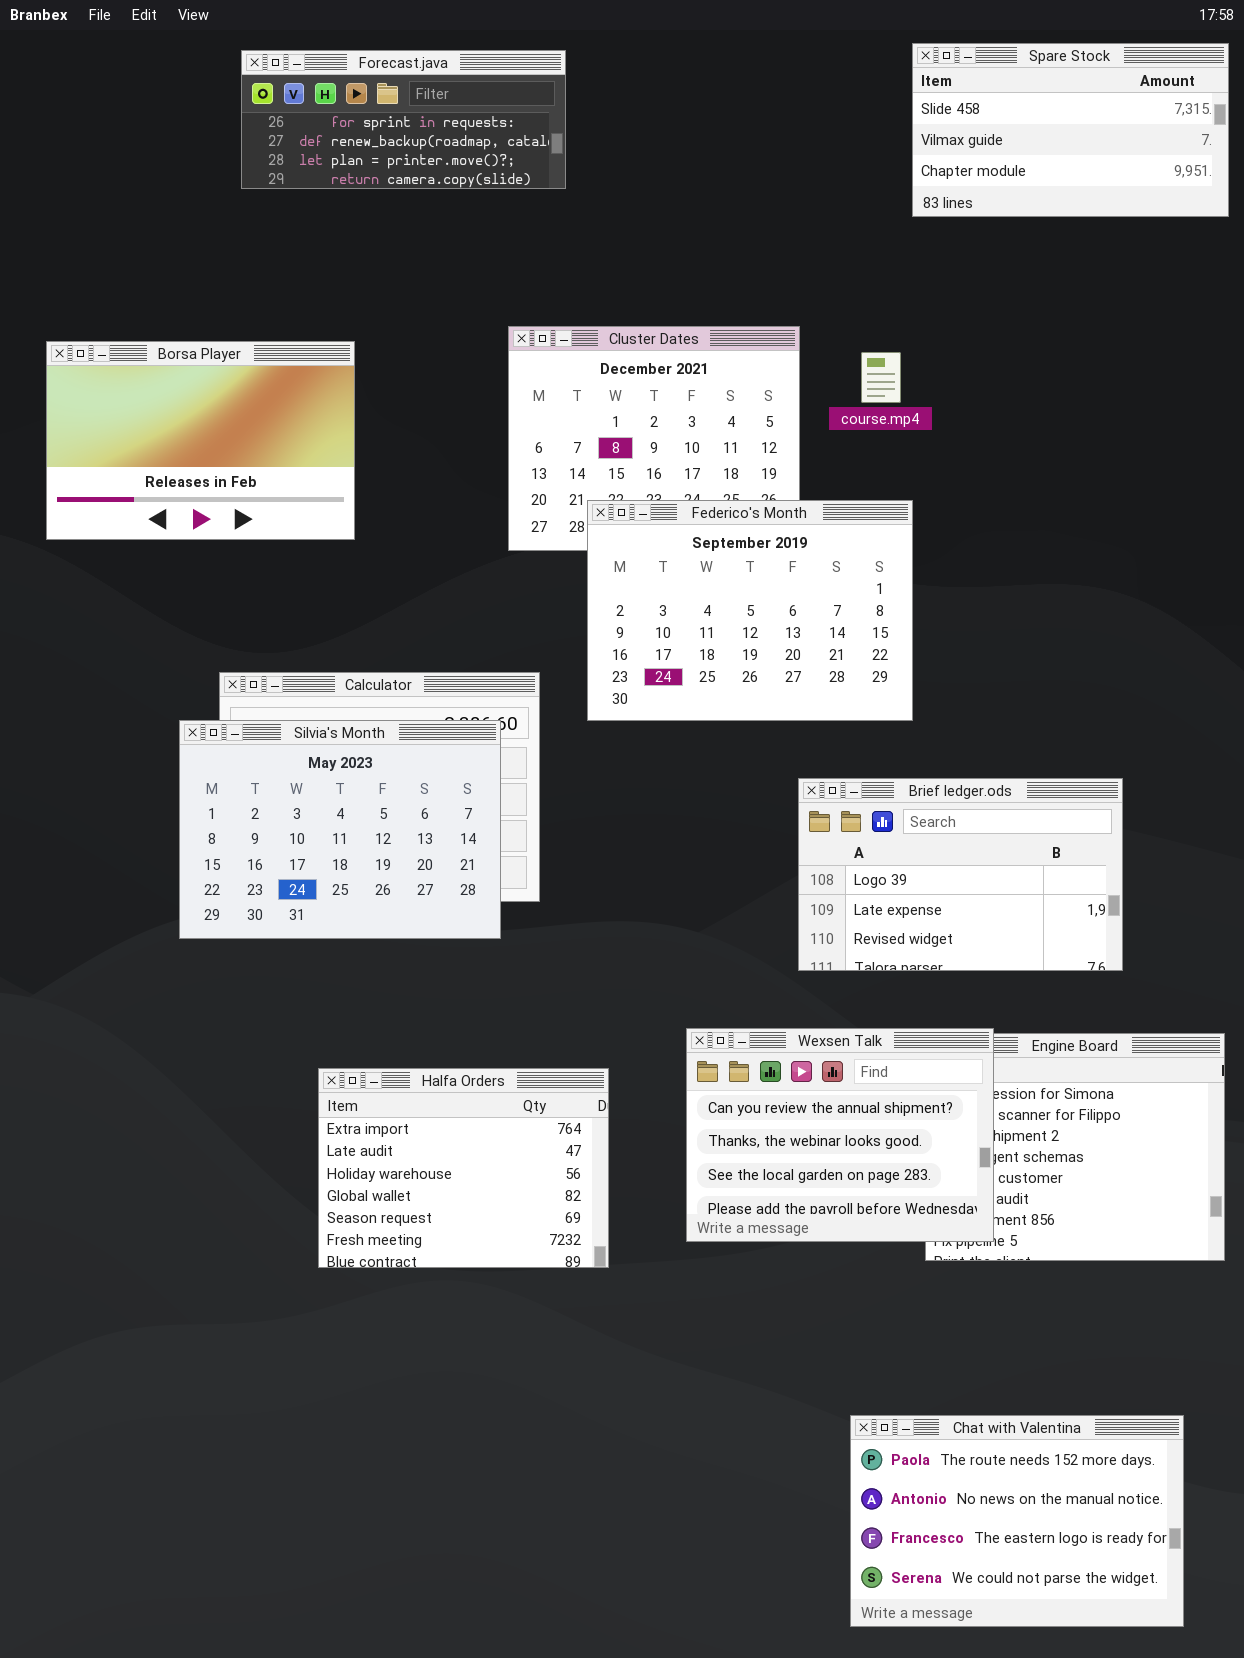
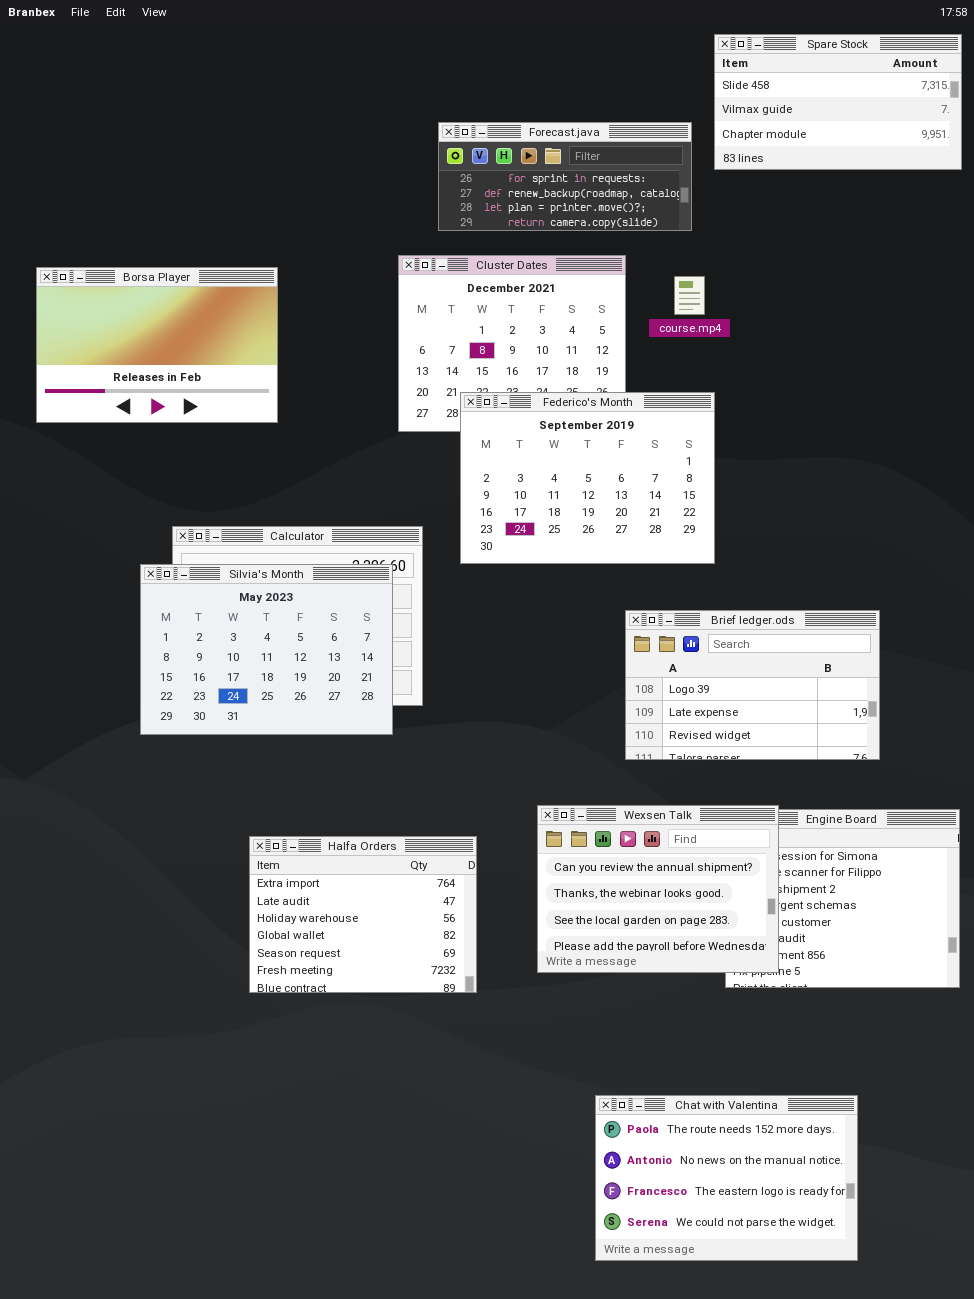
Forecast.java: [241,50,566,189] -> [438,122,692,231], moved
Chat with Valentina: [850,1415,1184,1627] -> [595,1095,858,1261], moved

